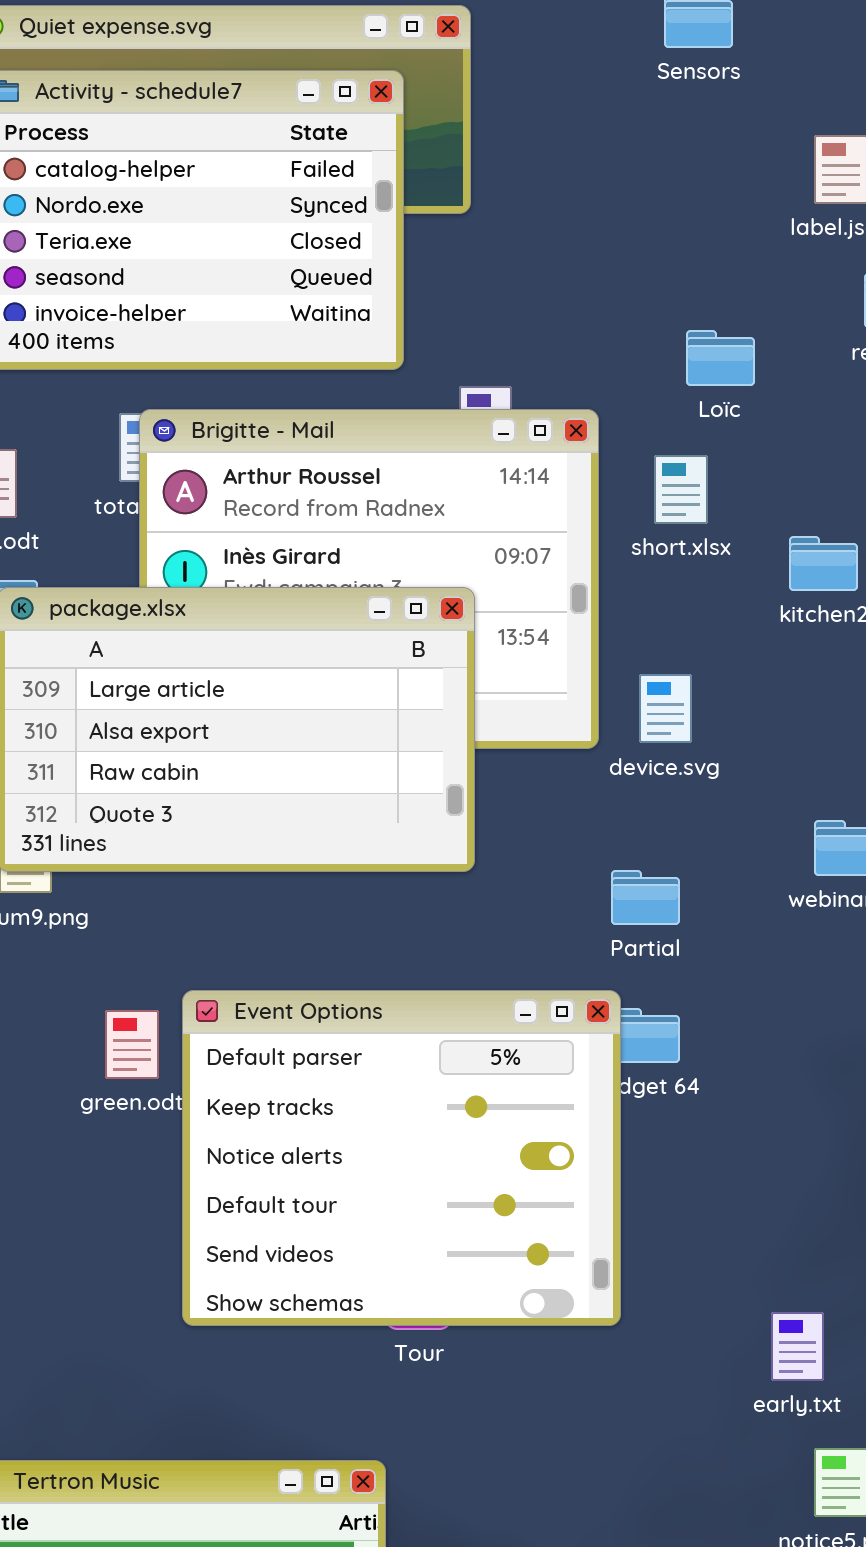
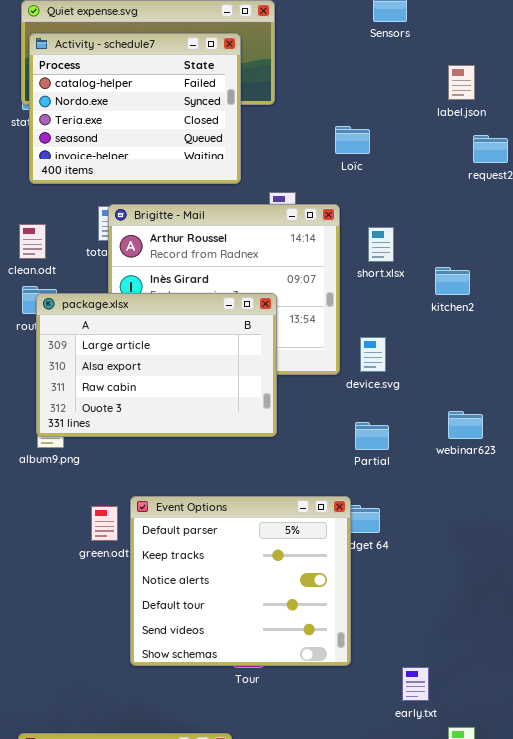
Loïc: [686,330,755,386] -> [335,126,370,154], moved
Partial: [611,870,680,925] -> [355,422,389,450], moved
early.txt: [771,1312,824,1381] -> [402,667,429,701], moved

